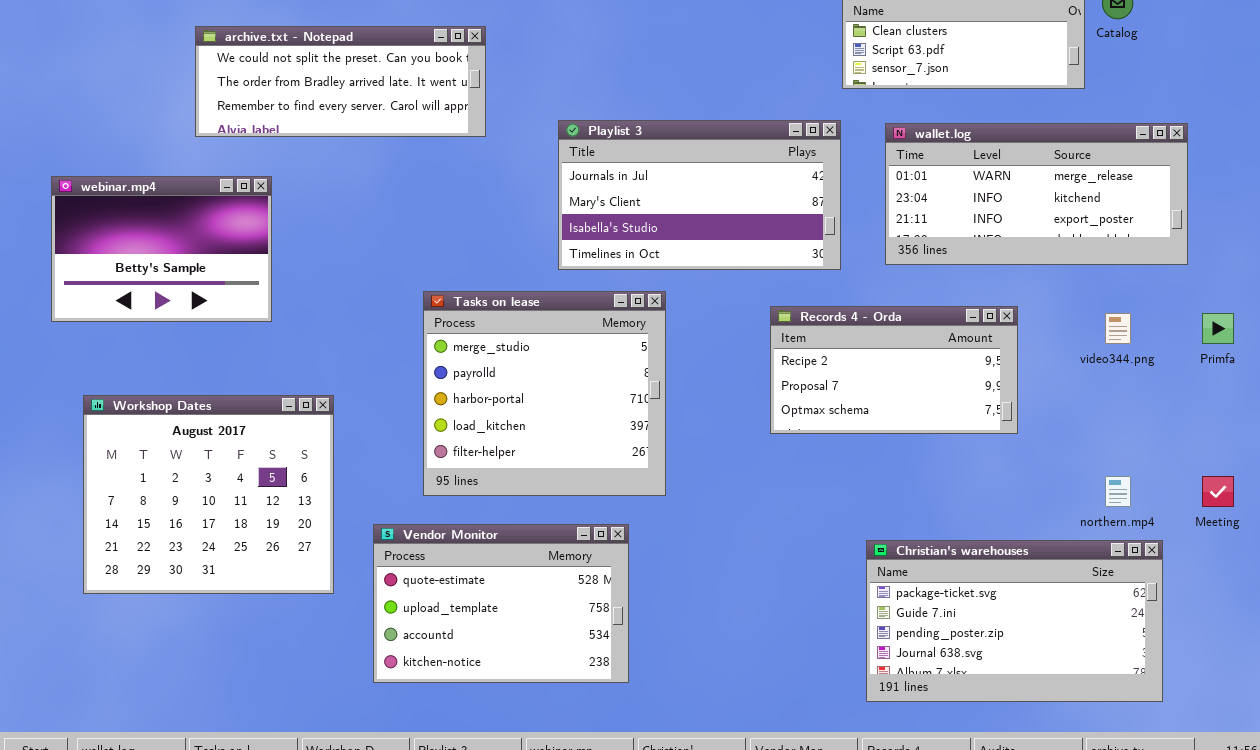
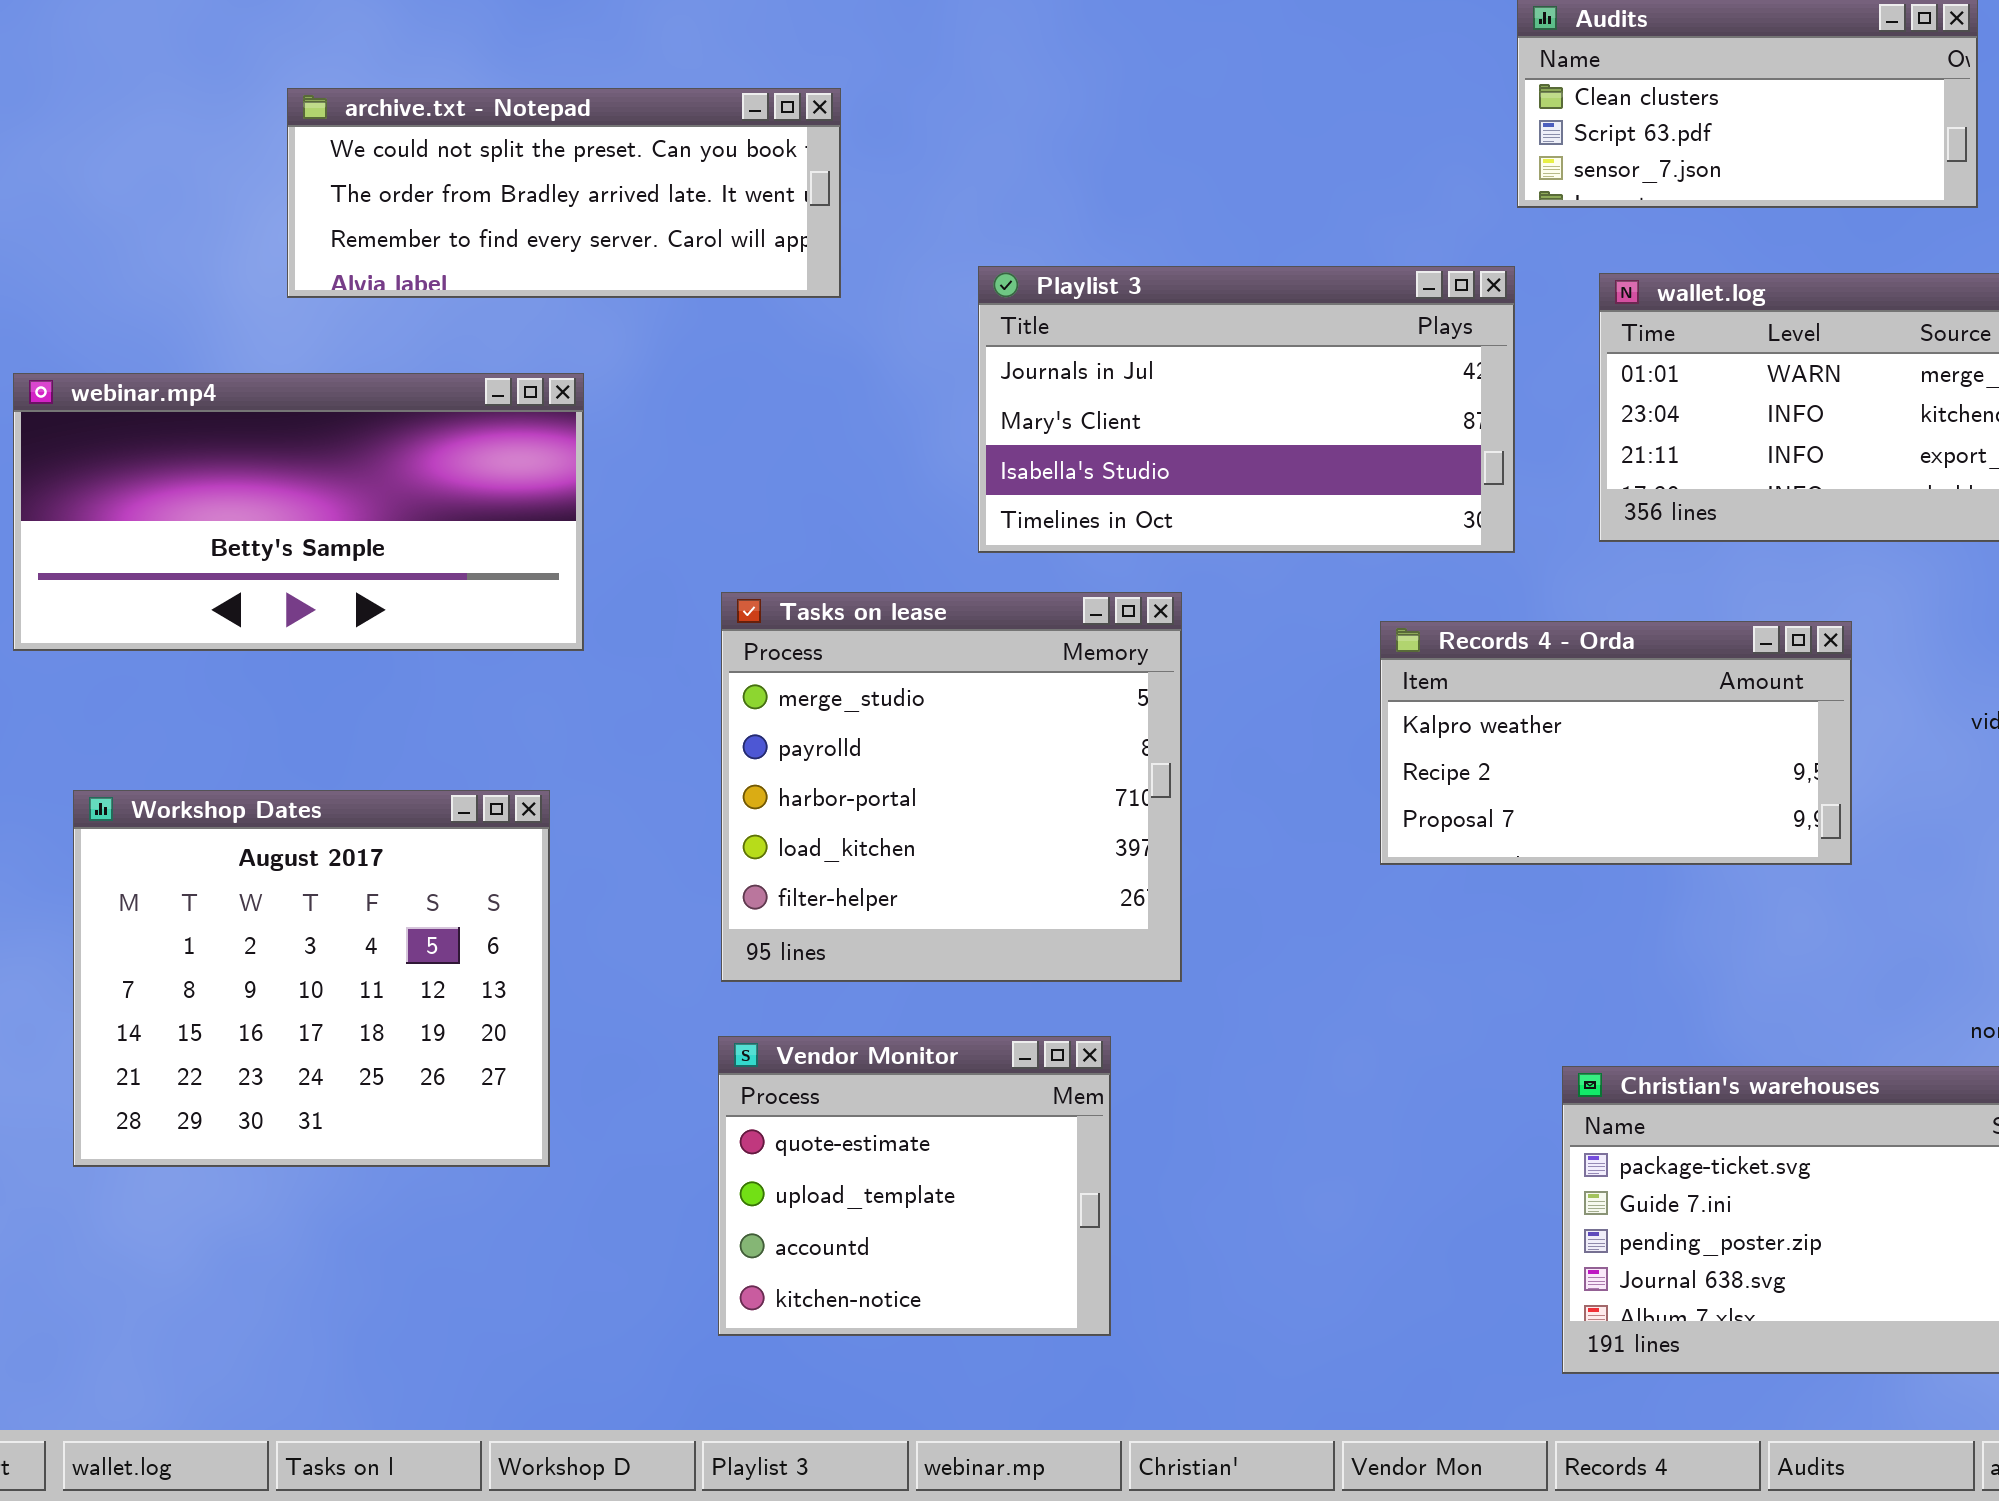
webinar.mp4: [51,176,272,322] -> [13,373,584,651], resized
Records 4 - Orda: [770,306,1018,434] -> [1380,621,1852,865], scrolled up 1 row
Vendor Monitor: [373,524,629,683] -> [718,1036,1111,1336], resized

